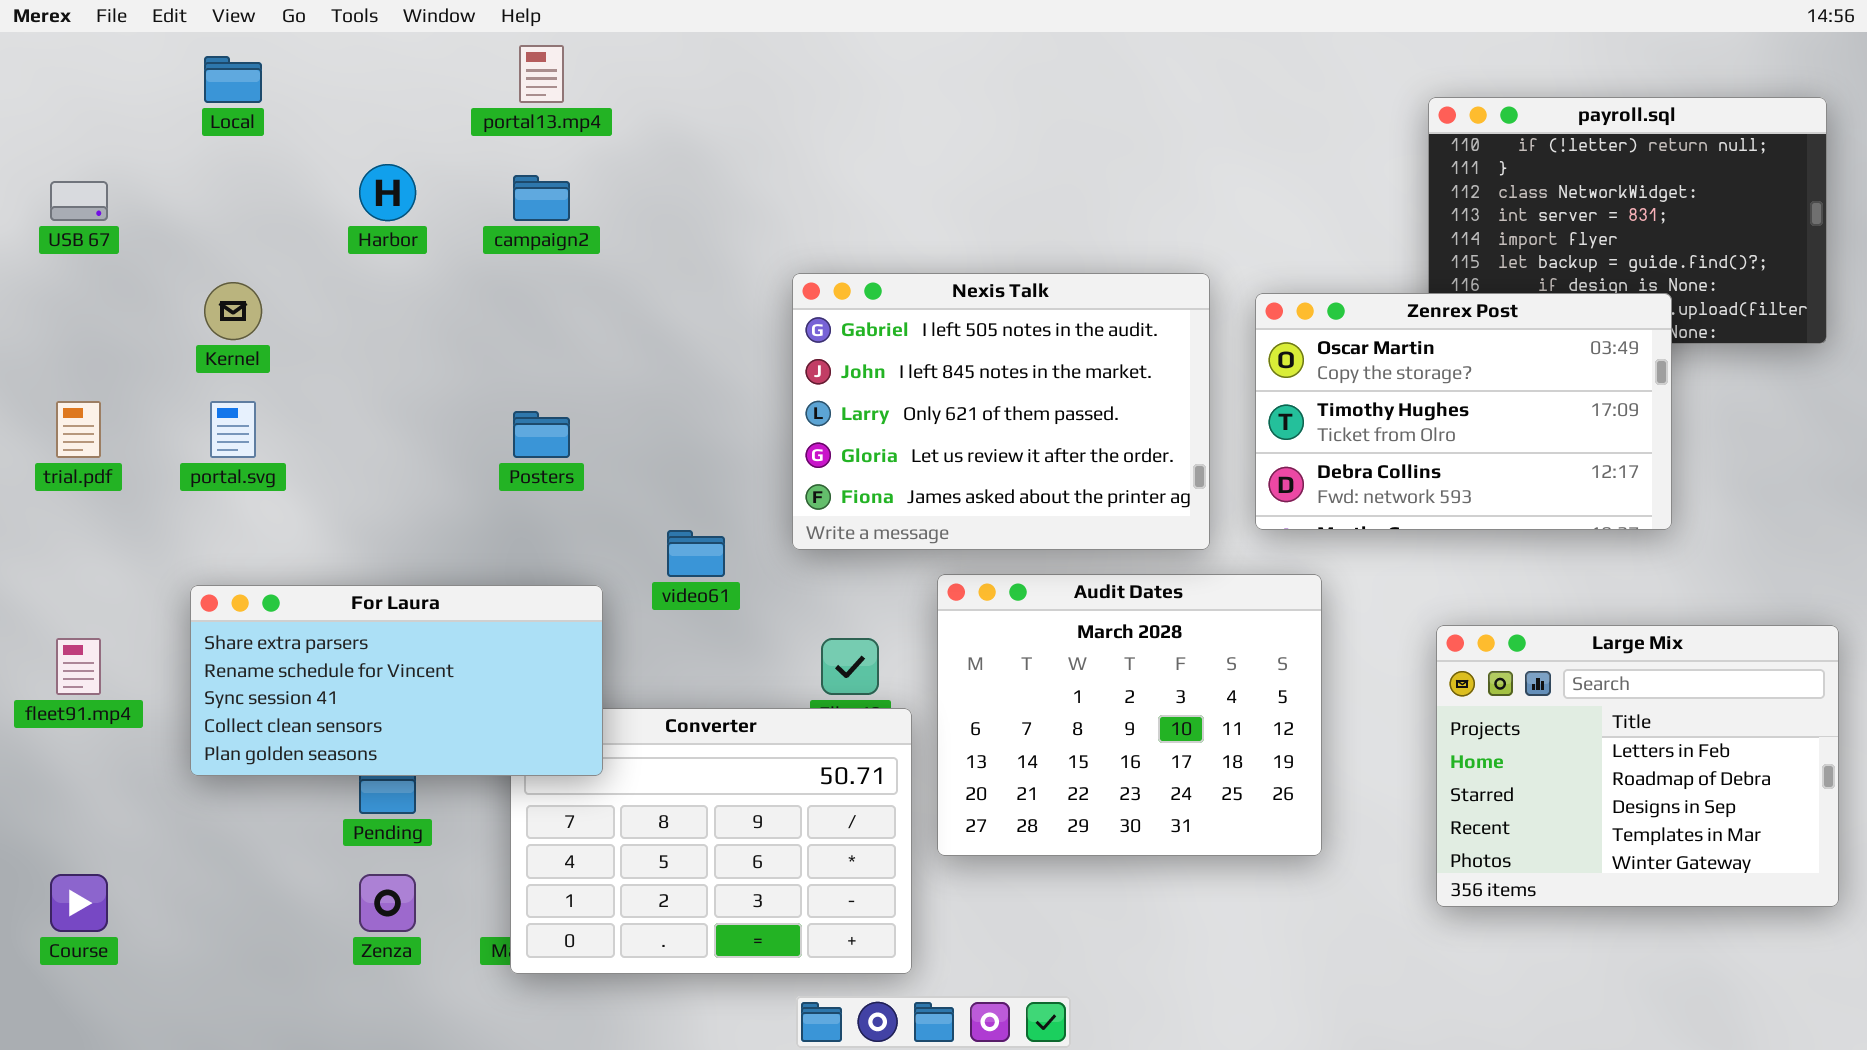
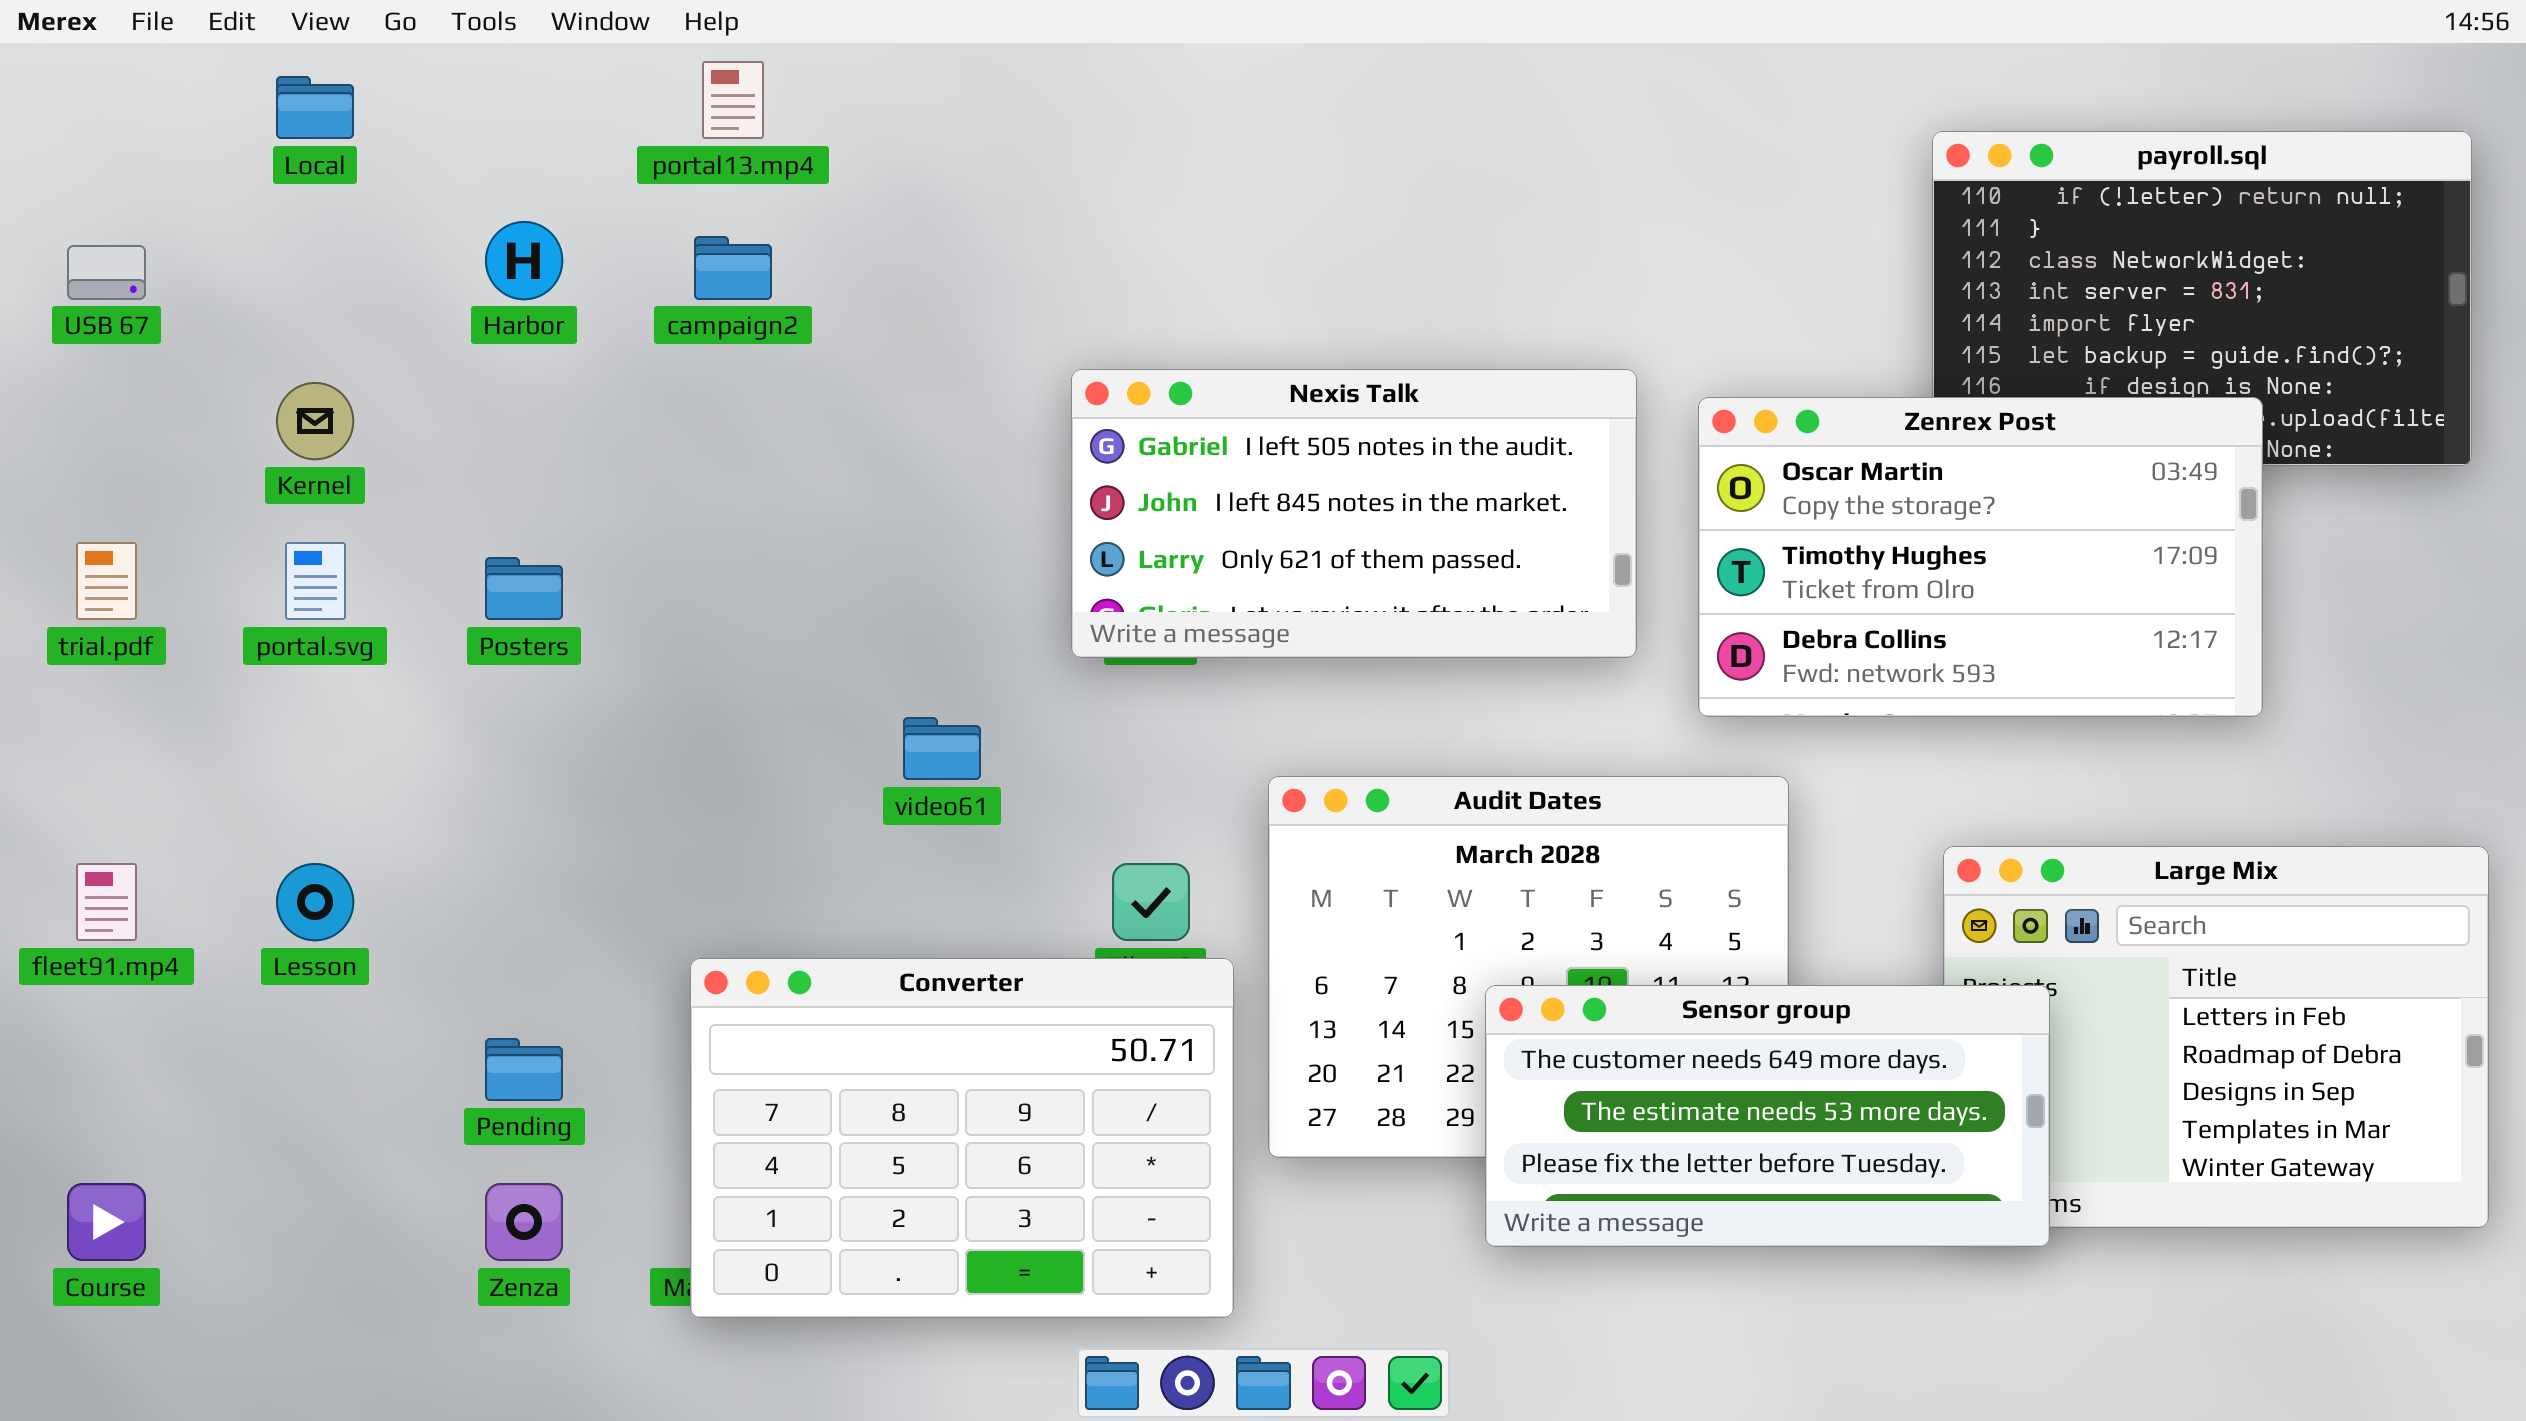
Nexis Talk: [792,273,1210,550] -> [1071,369,1637,658], resized
Posters: [513,411,570,458] -> [485,557,563,620], moved
For Laura: [190,585,603,776] -> none, closed
Sensor group: none -> [1485,985,2050,1247], opened

